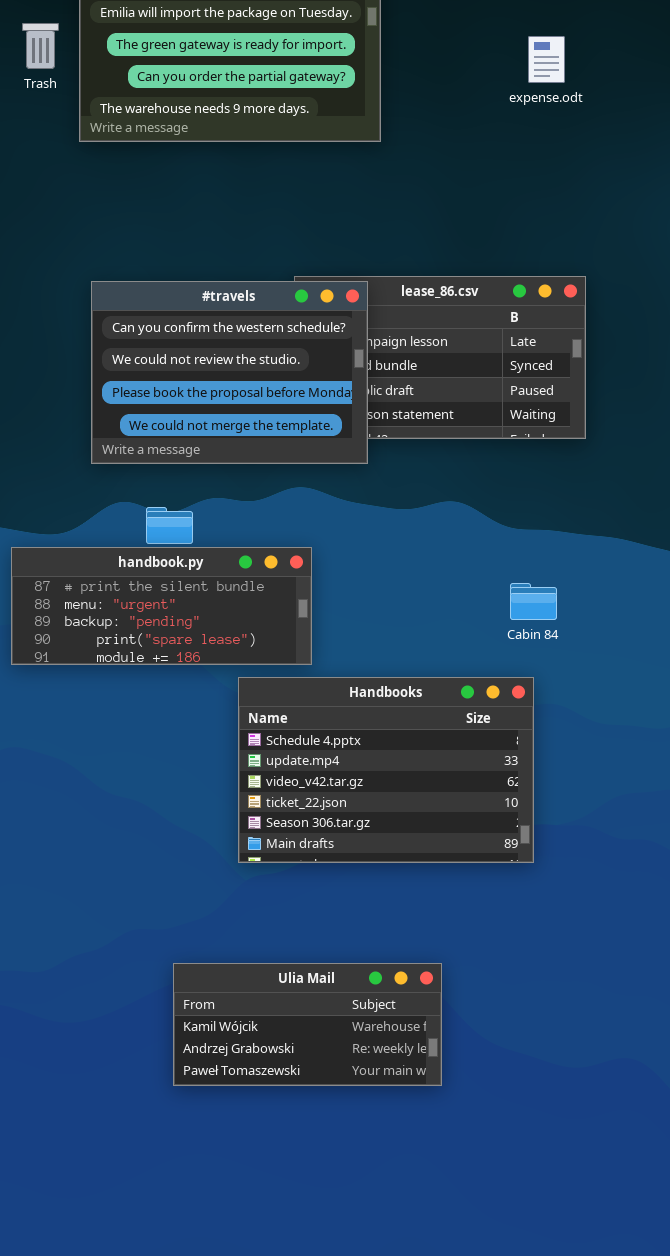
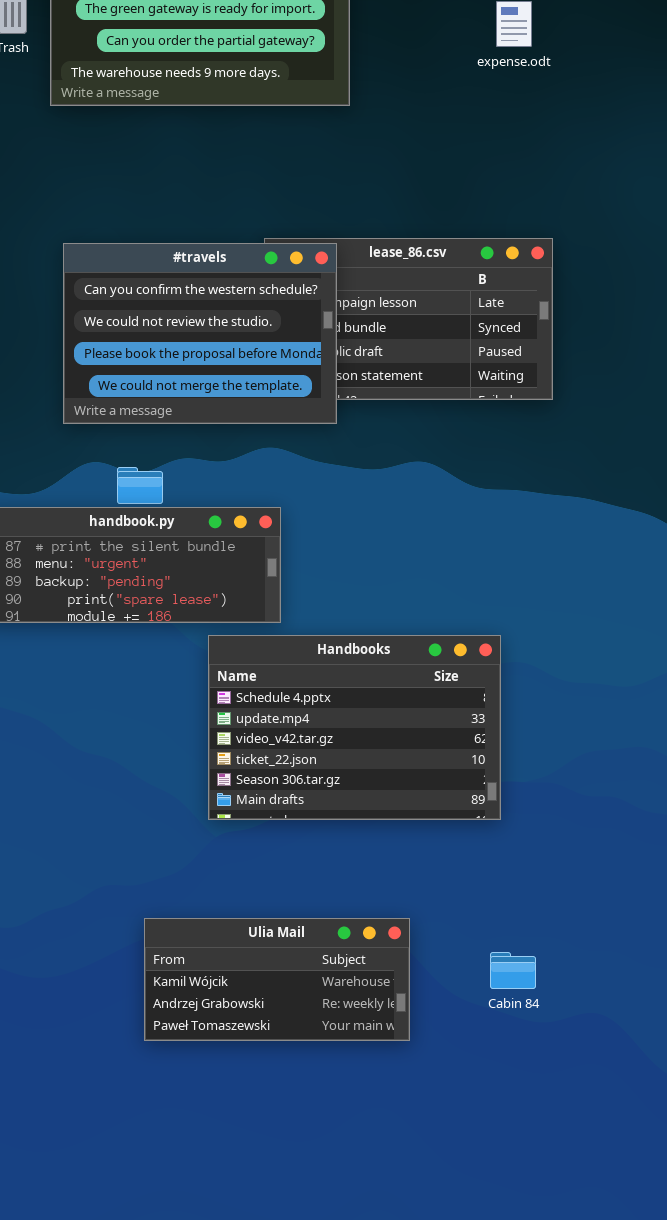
Cabin 84: [510,583,557,620] -> [490,952,536,989], moved

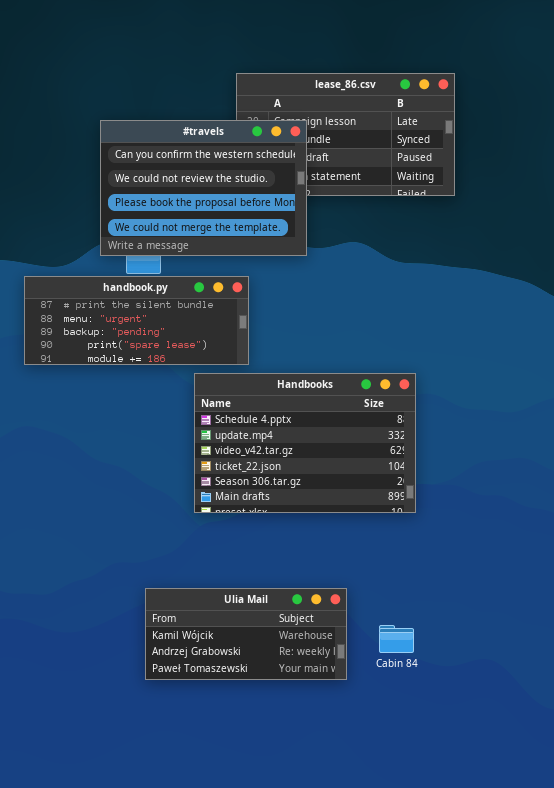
#travels: [63,243,337,424] -> [100,120,307,256], moved
Cabin 84: [490,952,536,989] -> [379,625,414,653], moved

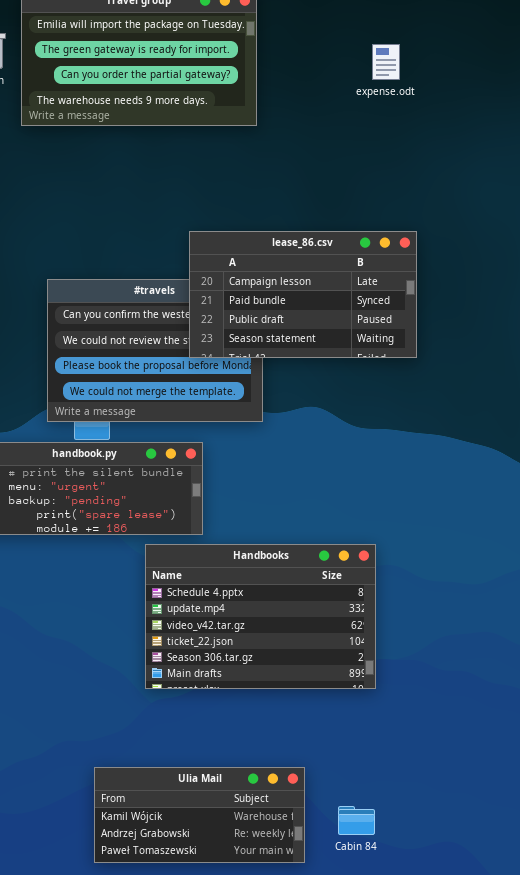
lease_86.csv: [236,73,455,196] -> [189,231,417,358], raised

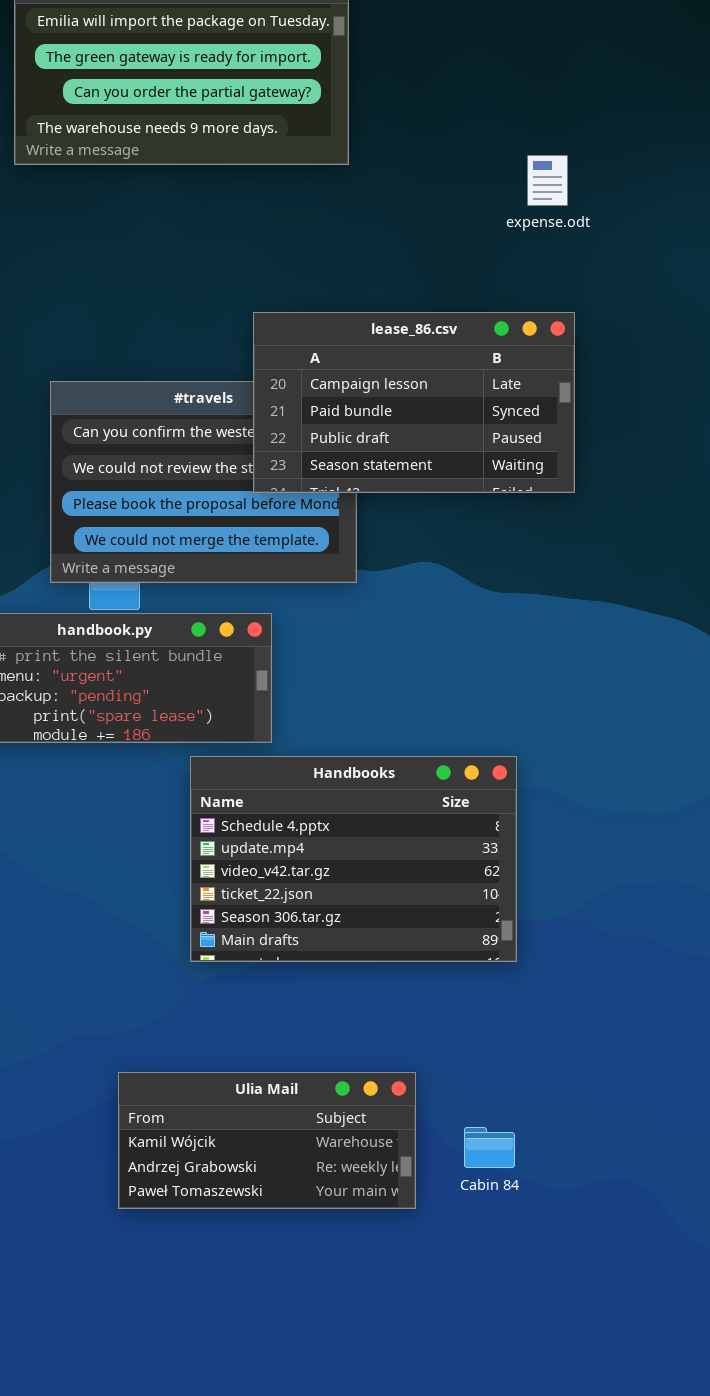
expense.odt: [372,44,400,80] -> [527,155,568,206], moved

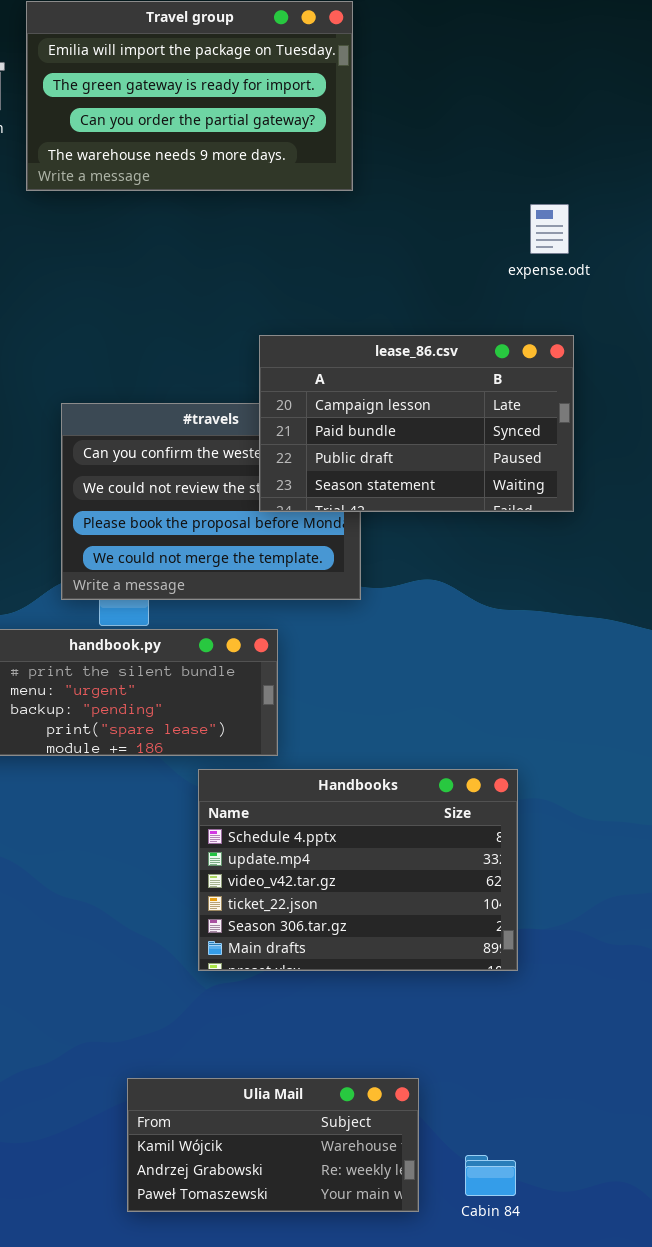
expense.odt: [527,155,568,206] -> [530,204,569,254], moved
Cabin 84: [464,1127,515,1168] -> [465,1155,516,1196], moved

